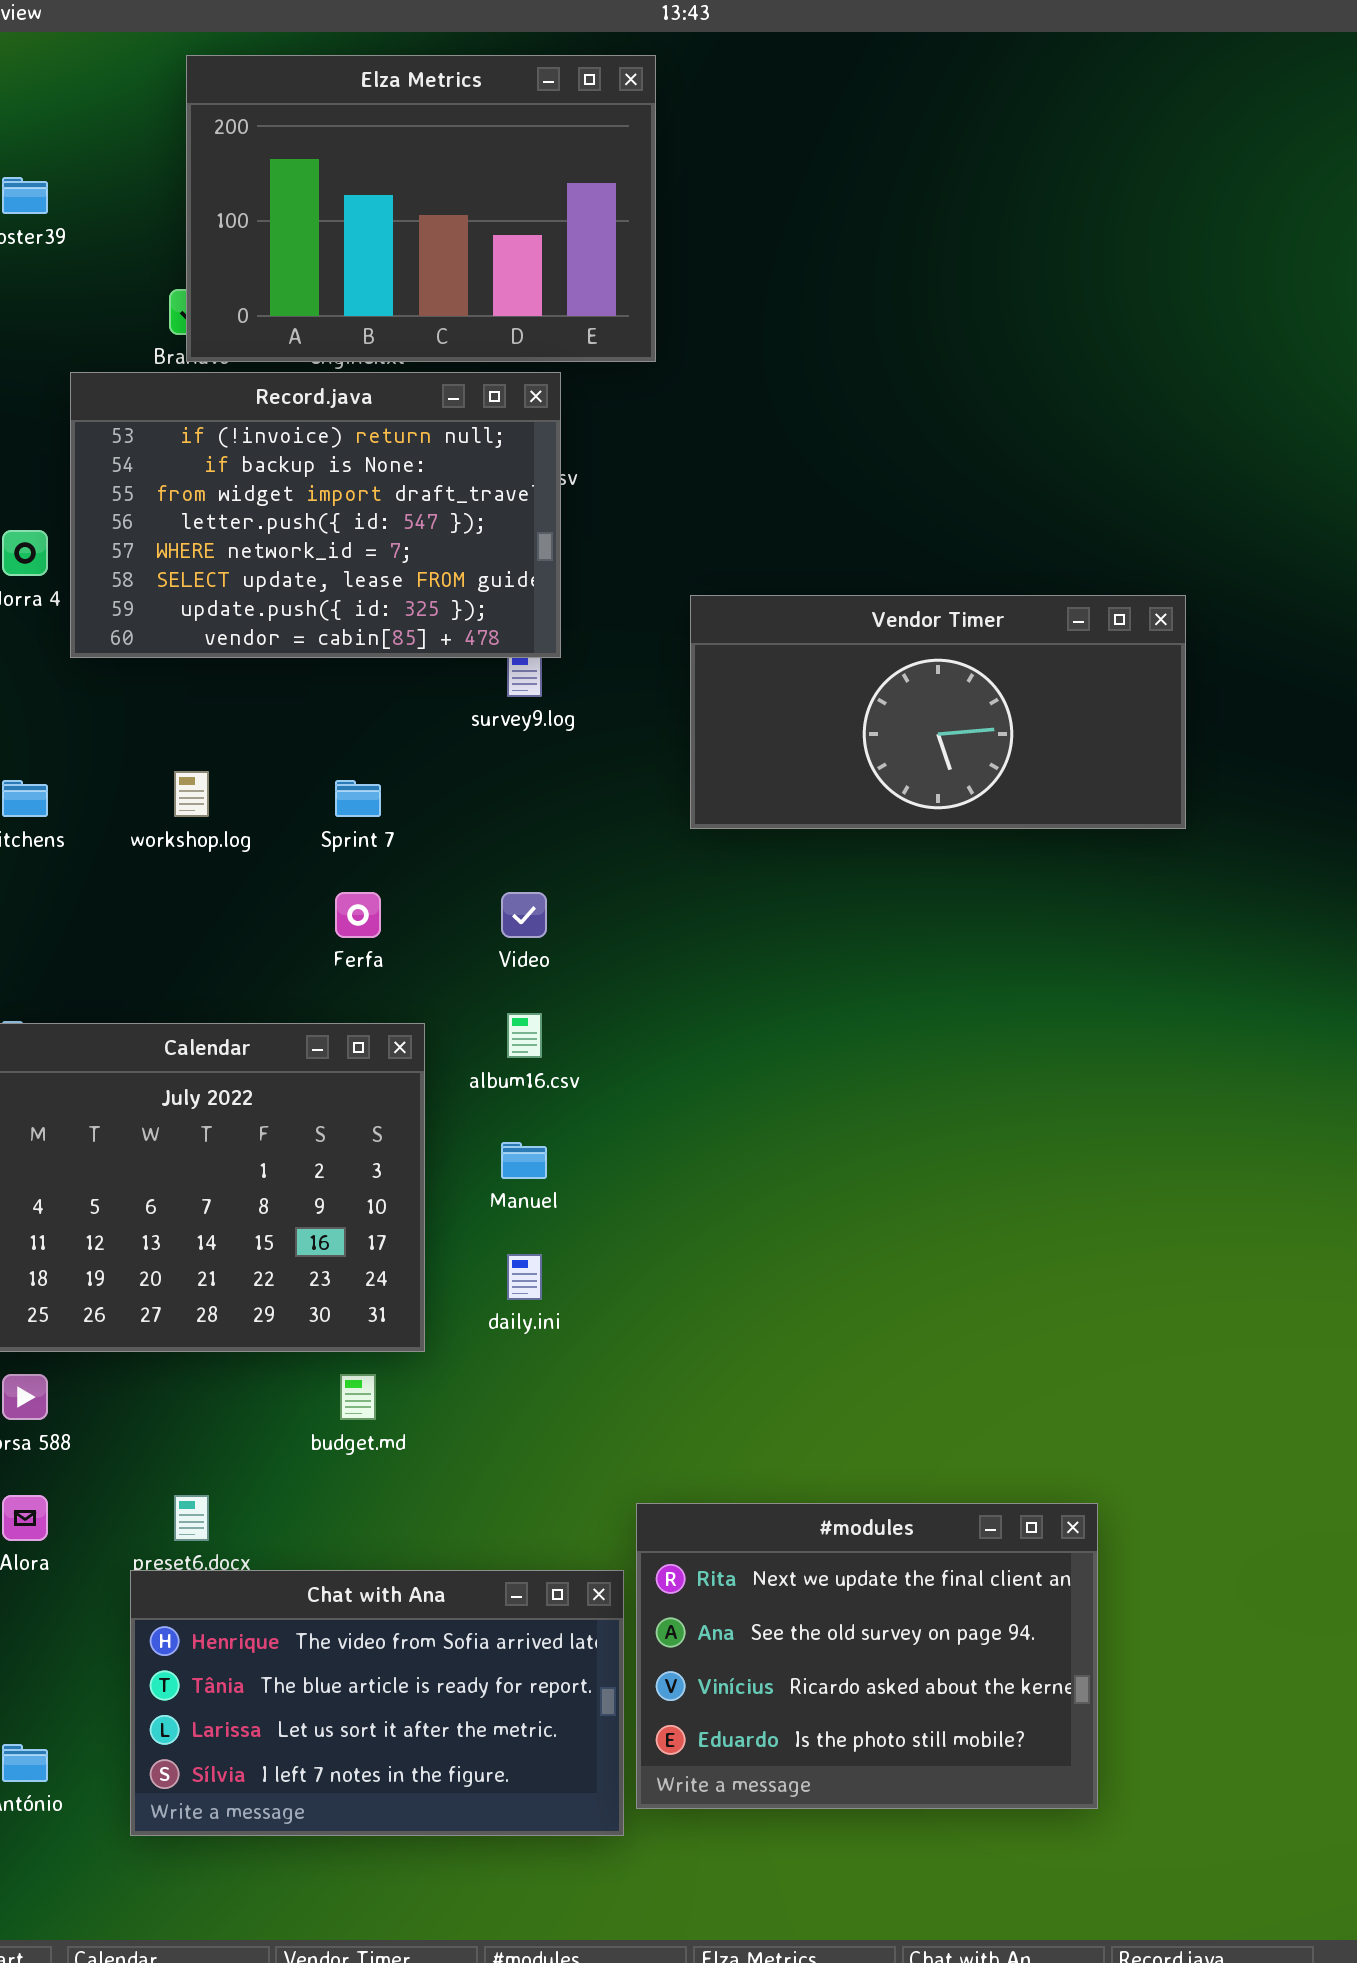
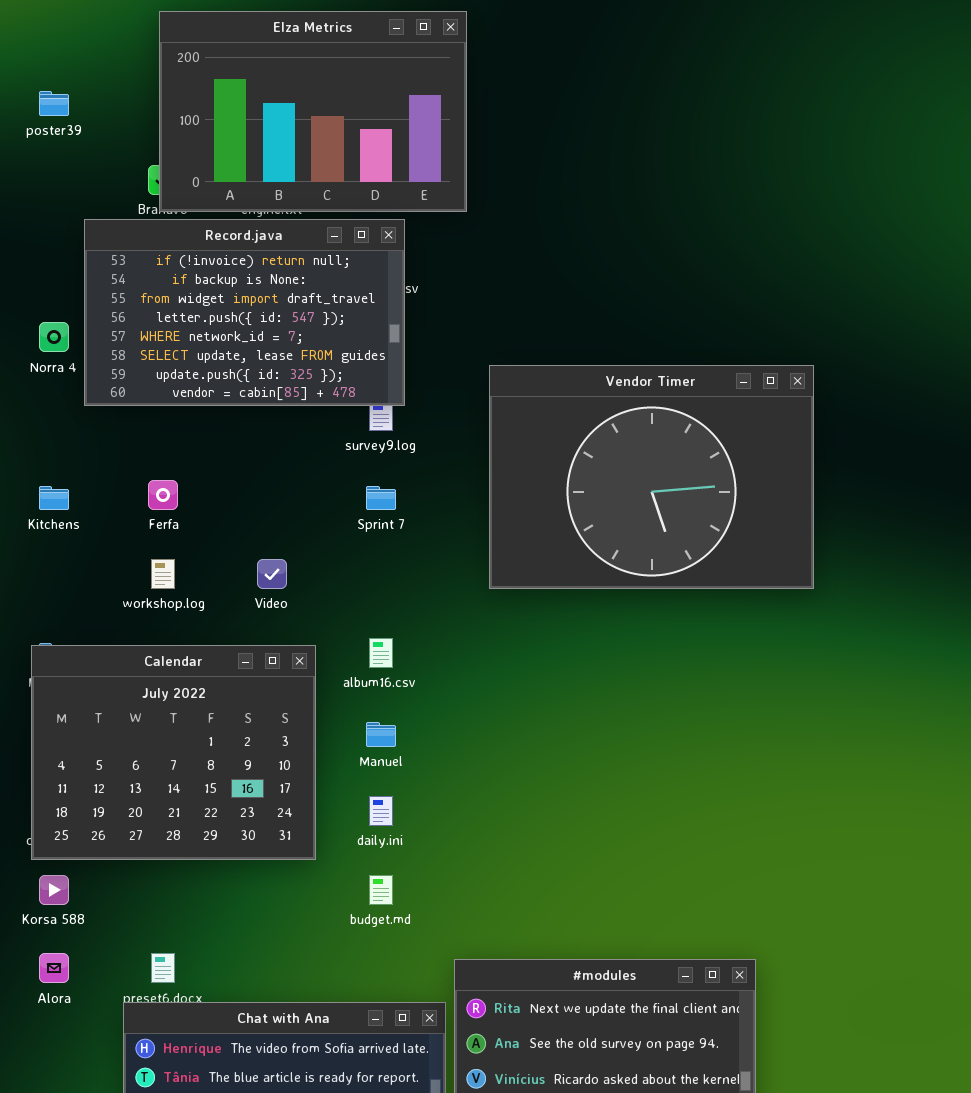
Vendor Timer: [690,595,1186,829] -> [489,365,814,589], resized
workshop.log: [174,771,209,817] -> [151,559,175,589], moved
Sprint 7: [335,780,381,817] -> [366,486,396,510], moved
Ferfa: [335,892,381,938] -> [148,480,178,510], moved
Video: [501,892,547,938] -> [257,559,287,589], moved
budget.md: [340,1374,376,1420] -> [369,875,393,905], moved

